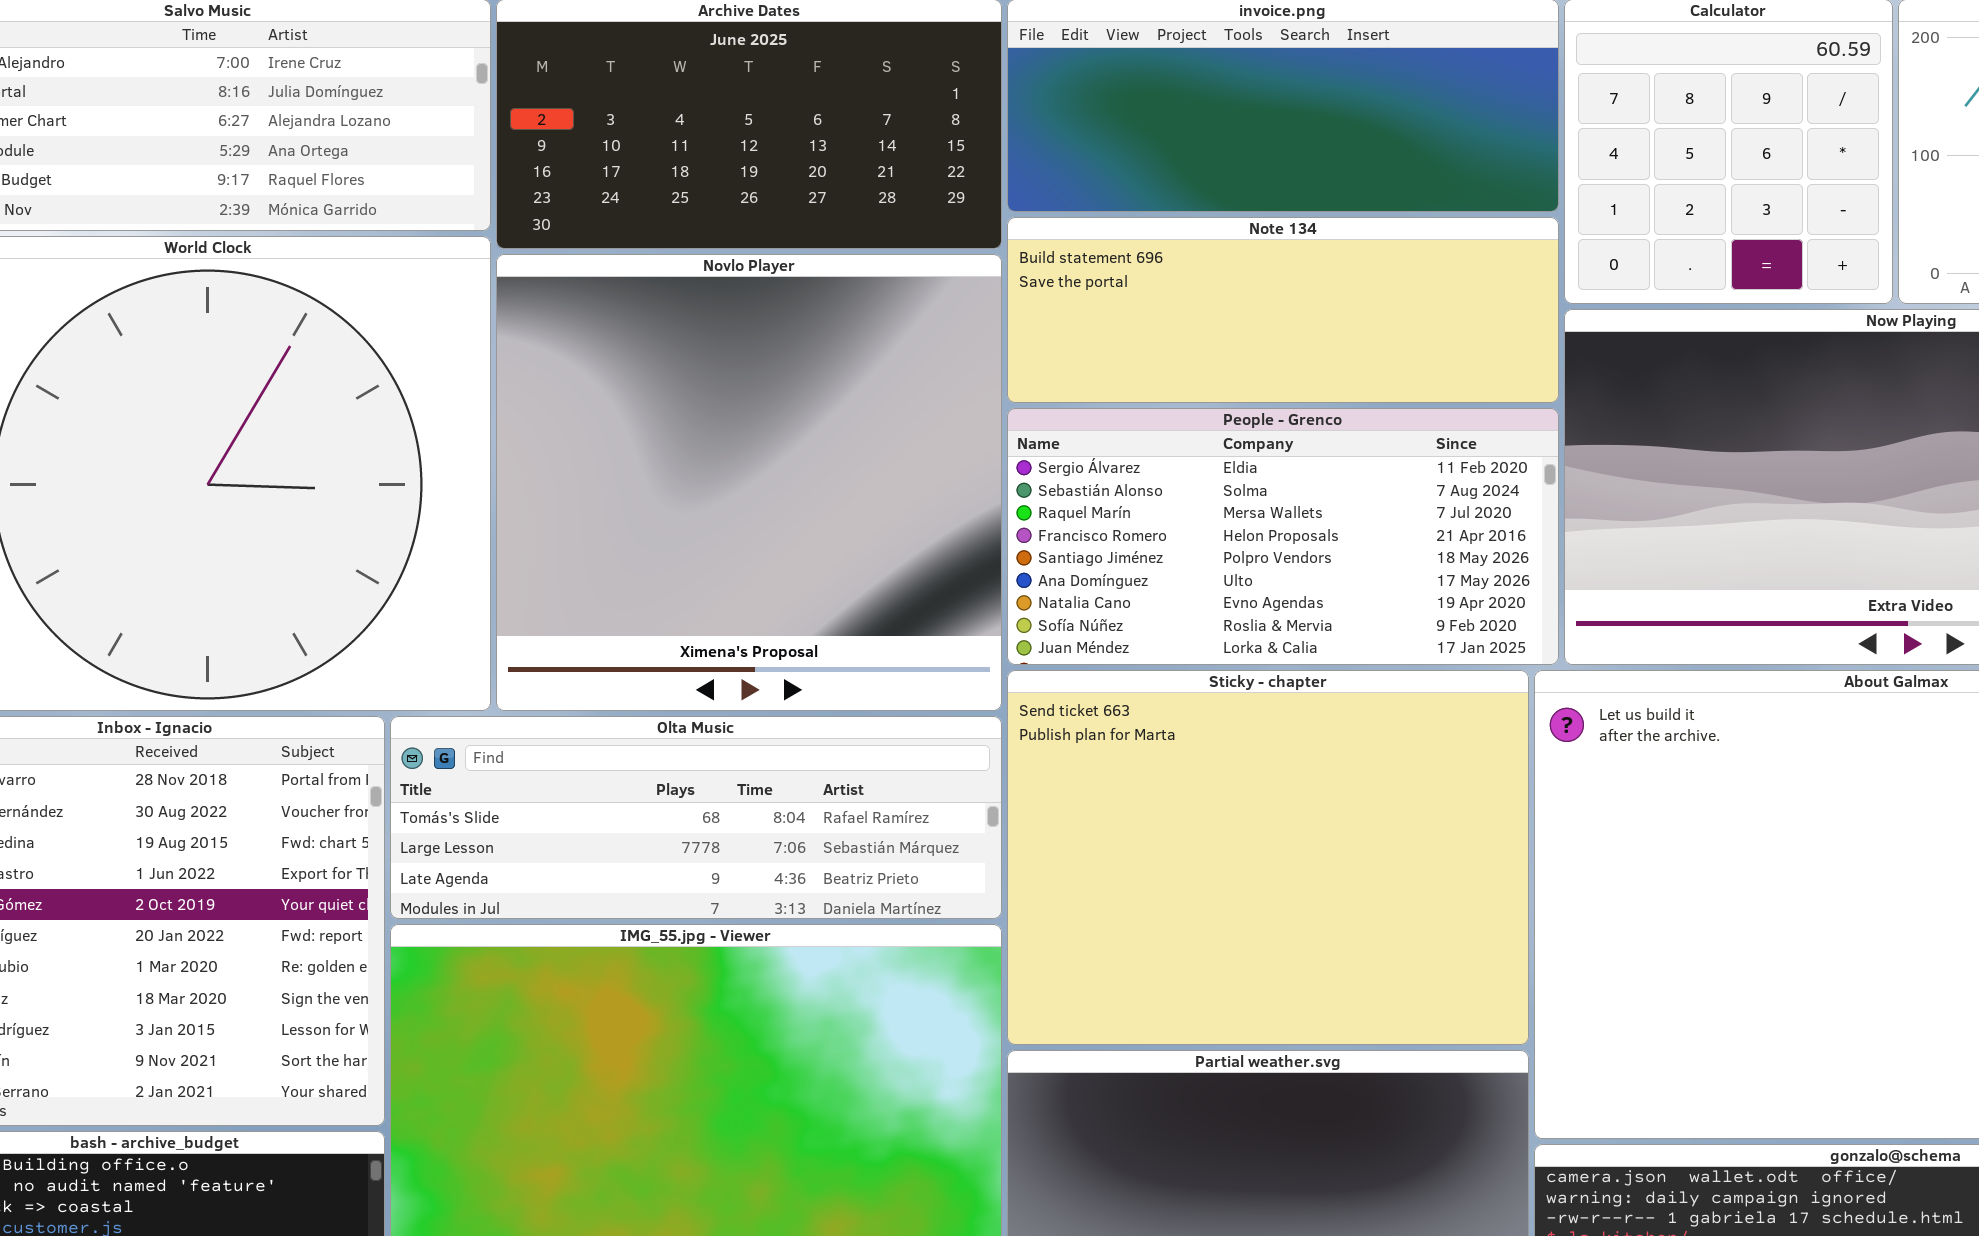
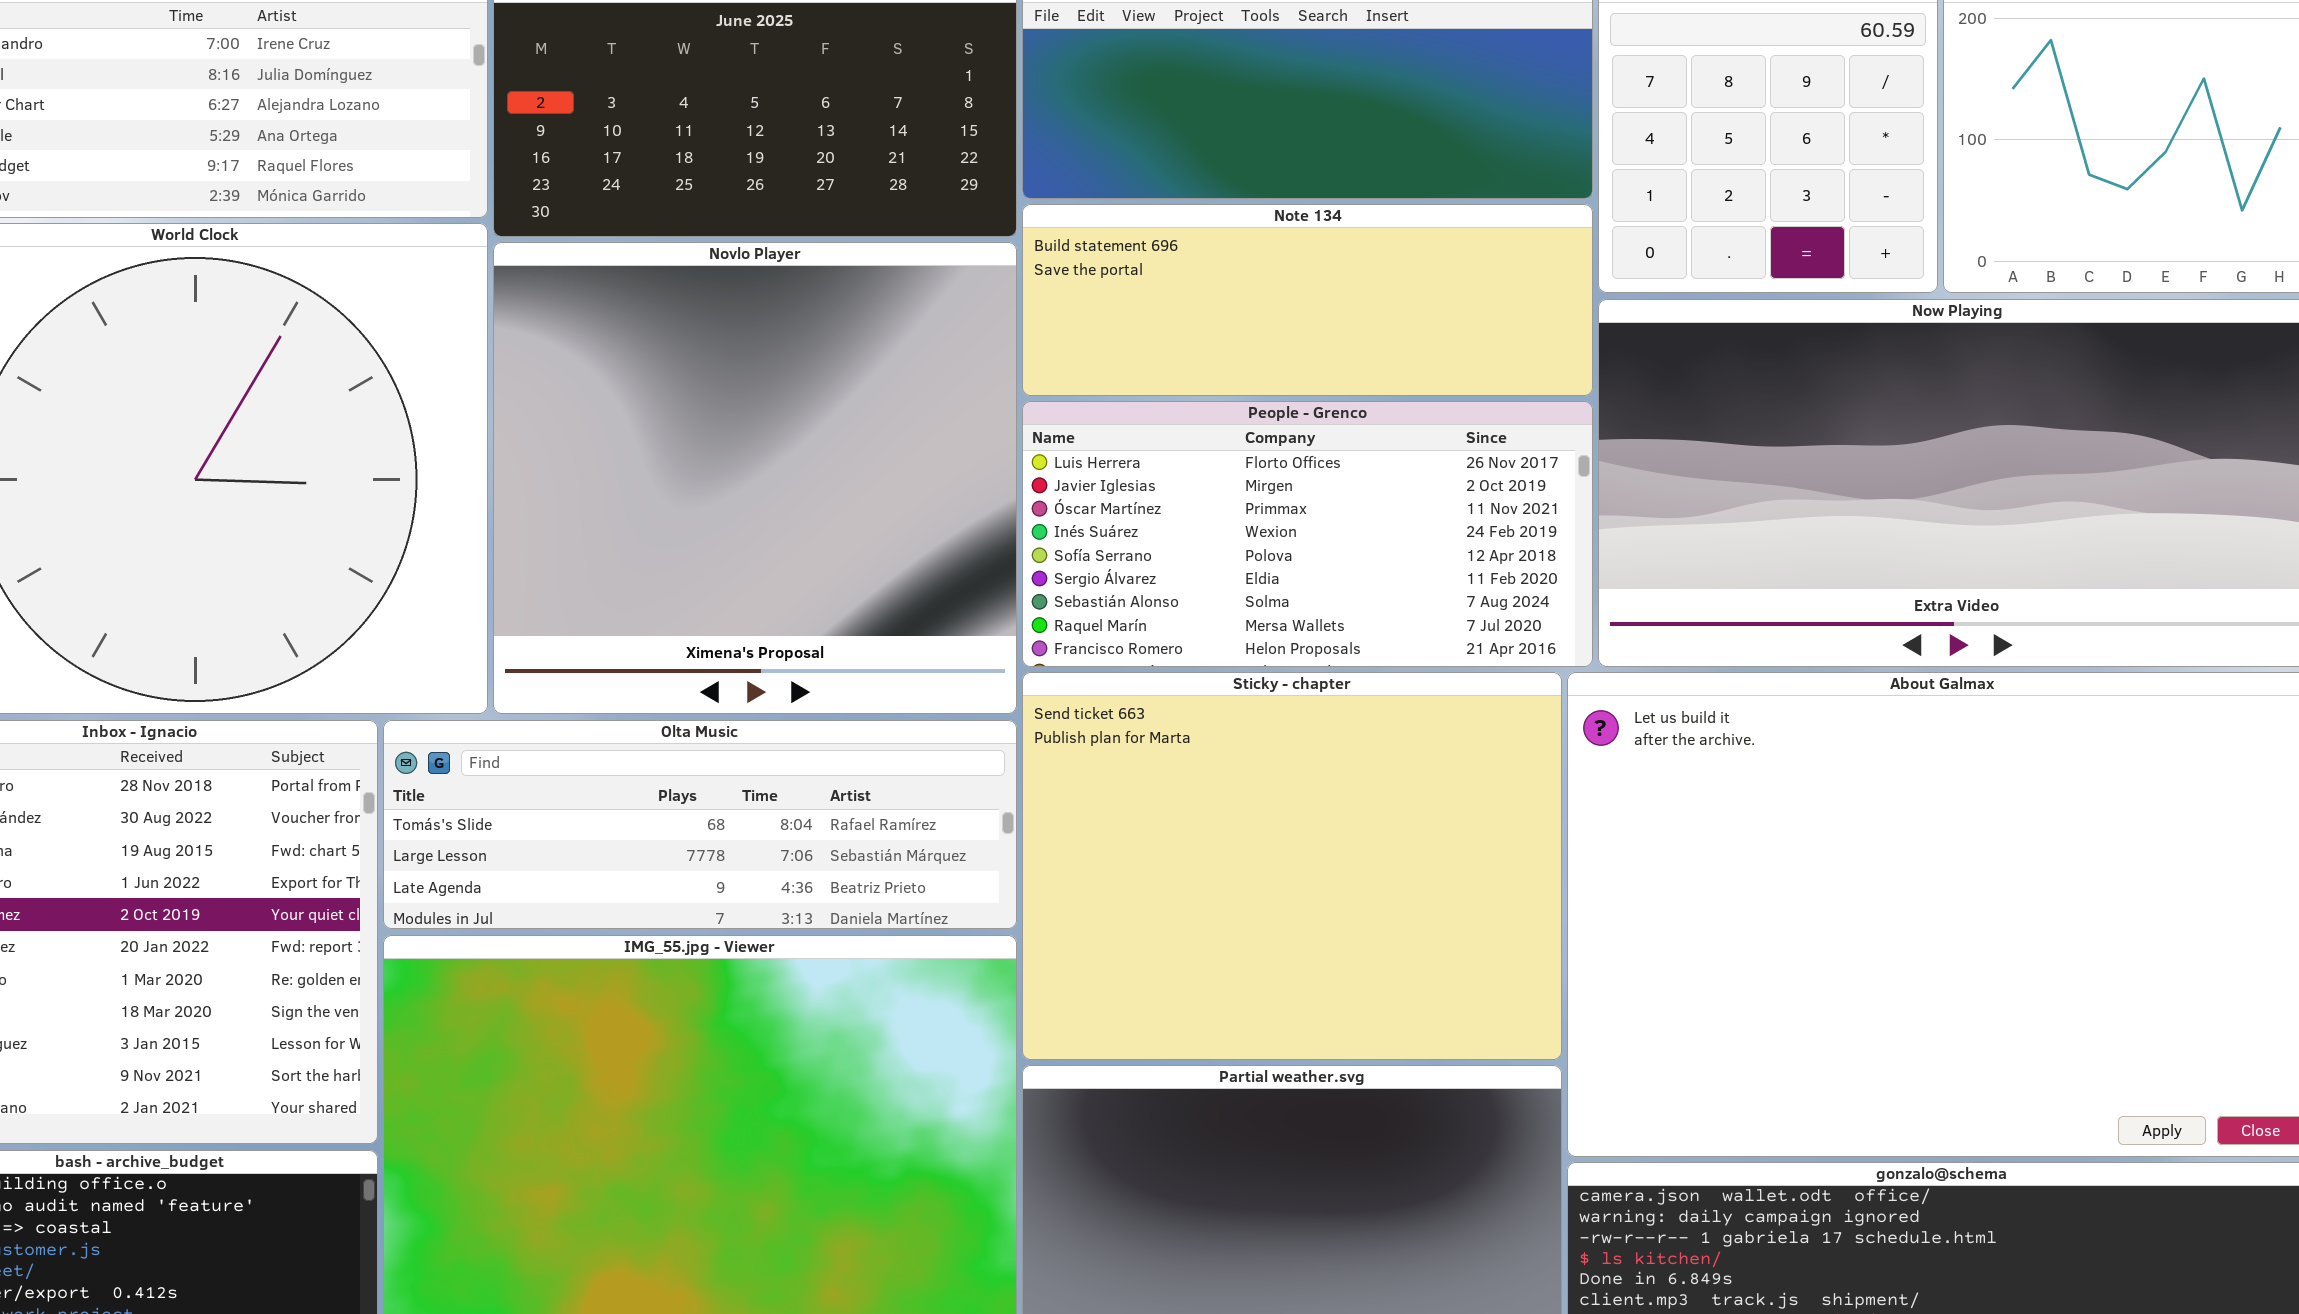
People - Grenco: [1007,408,1559,665] -> [1022,401,1593,667], scrolled up 5 rows

